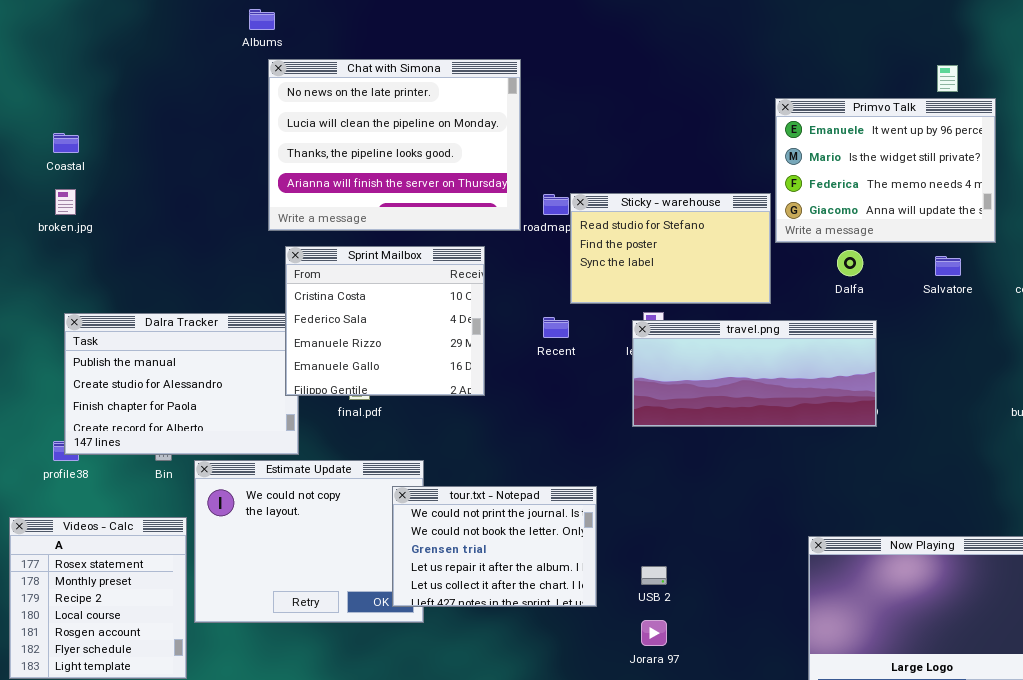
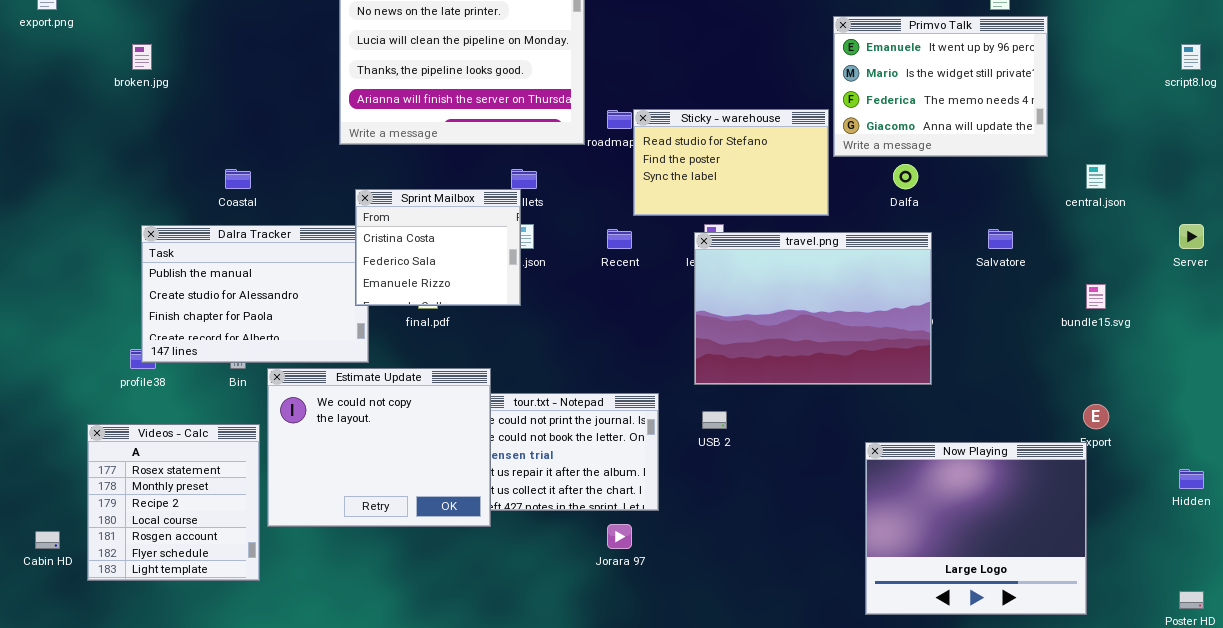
Coastal: [53,133,79,153] -> [225,169,251,189], moved
broken.jpg: [55,189,76,215] -> [132,44,152,70], moved
Sprint Mailbox: [285,246,485,396] -> [355,189,521,306], resized
Salvatore: [935,256,961,276] -> [988,229,1013,249], moved
travel.png: [632,320,877,427] -> [694,232,932,385], resized
Estimate Update: [194,460,424,623] -> [267,368,491,527], raised
USB 2: [641,566,667,585] -> [702,411,727,429], moved
Jorara 97: [641,620,667,646] -> [607,524,632,549], moved

